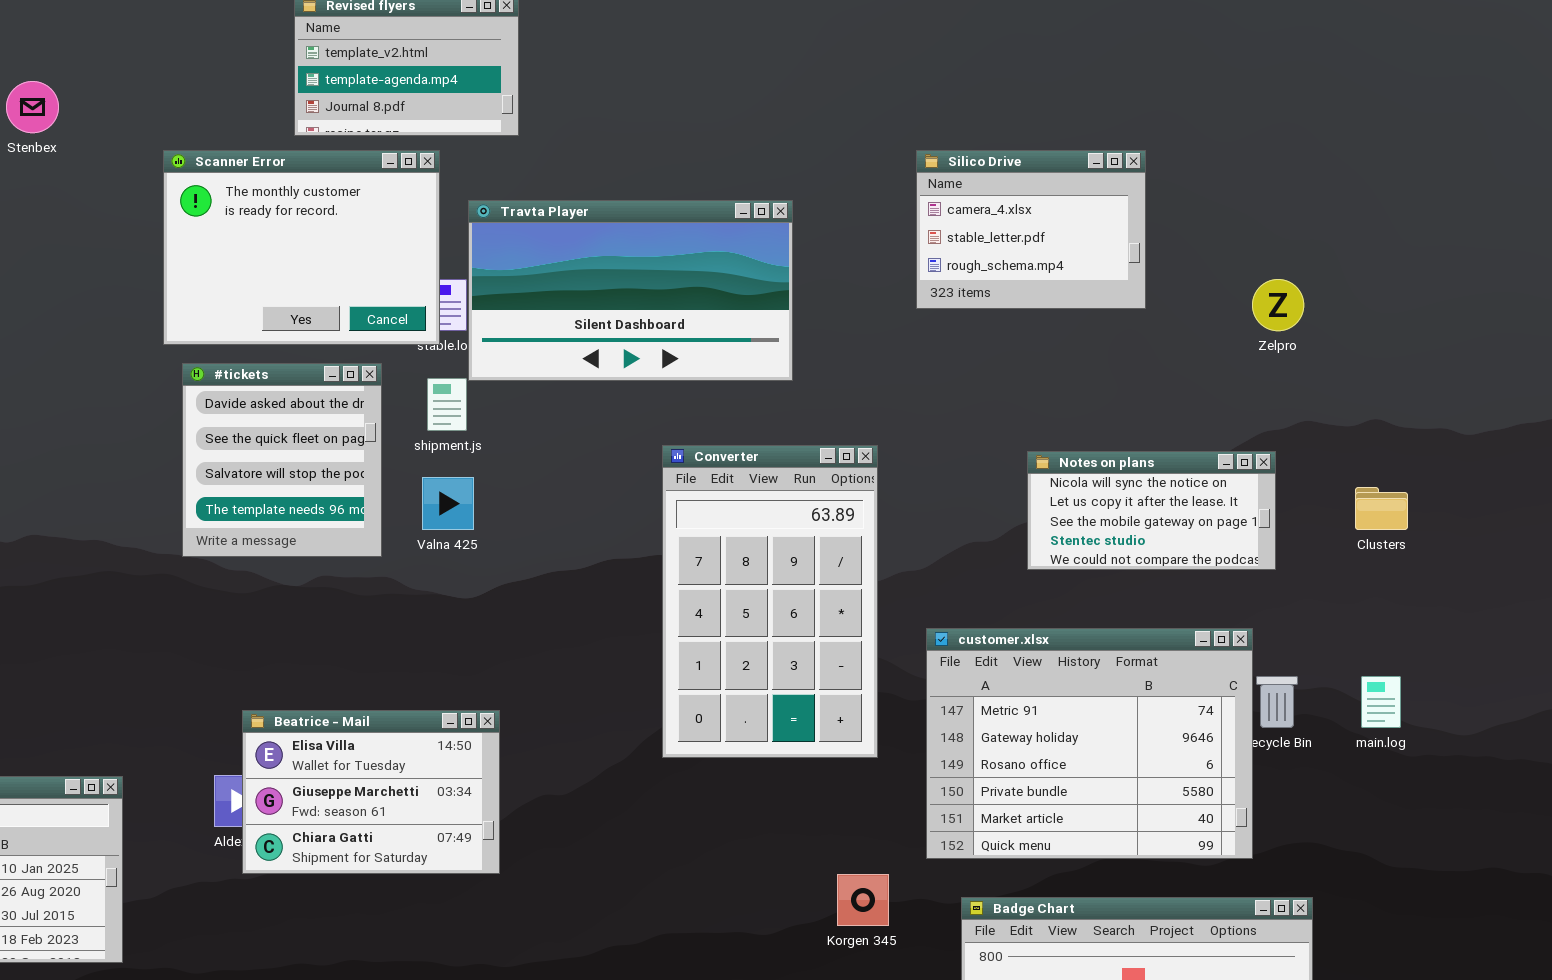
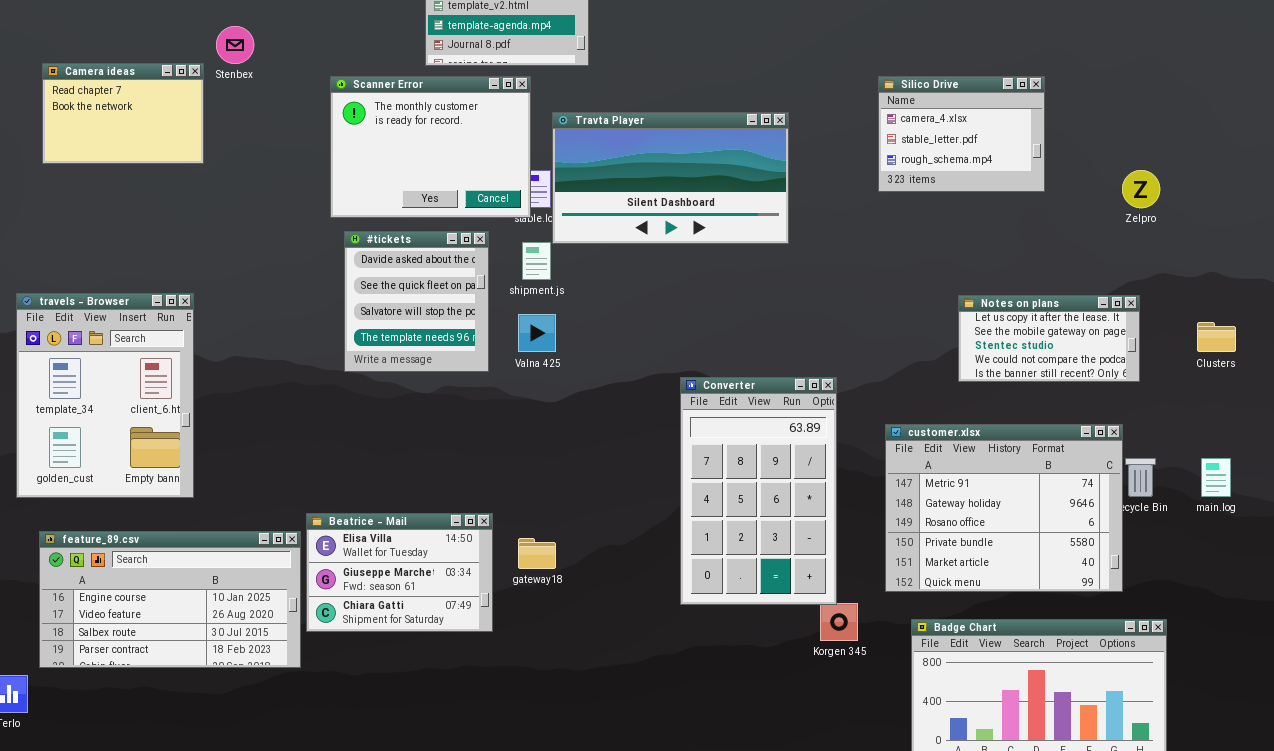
Converter: [662,445,878,758] -> [680,377,837,605], moved
Notes on plans: [1027,451,1276,570] -> [958,295,1140,382], scrolled down 1 row
Beatrice - Mail: [242,710,500,874] -> [306,513,493,632], moved

